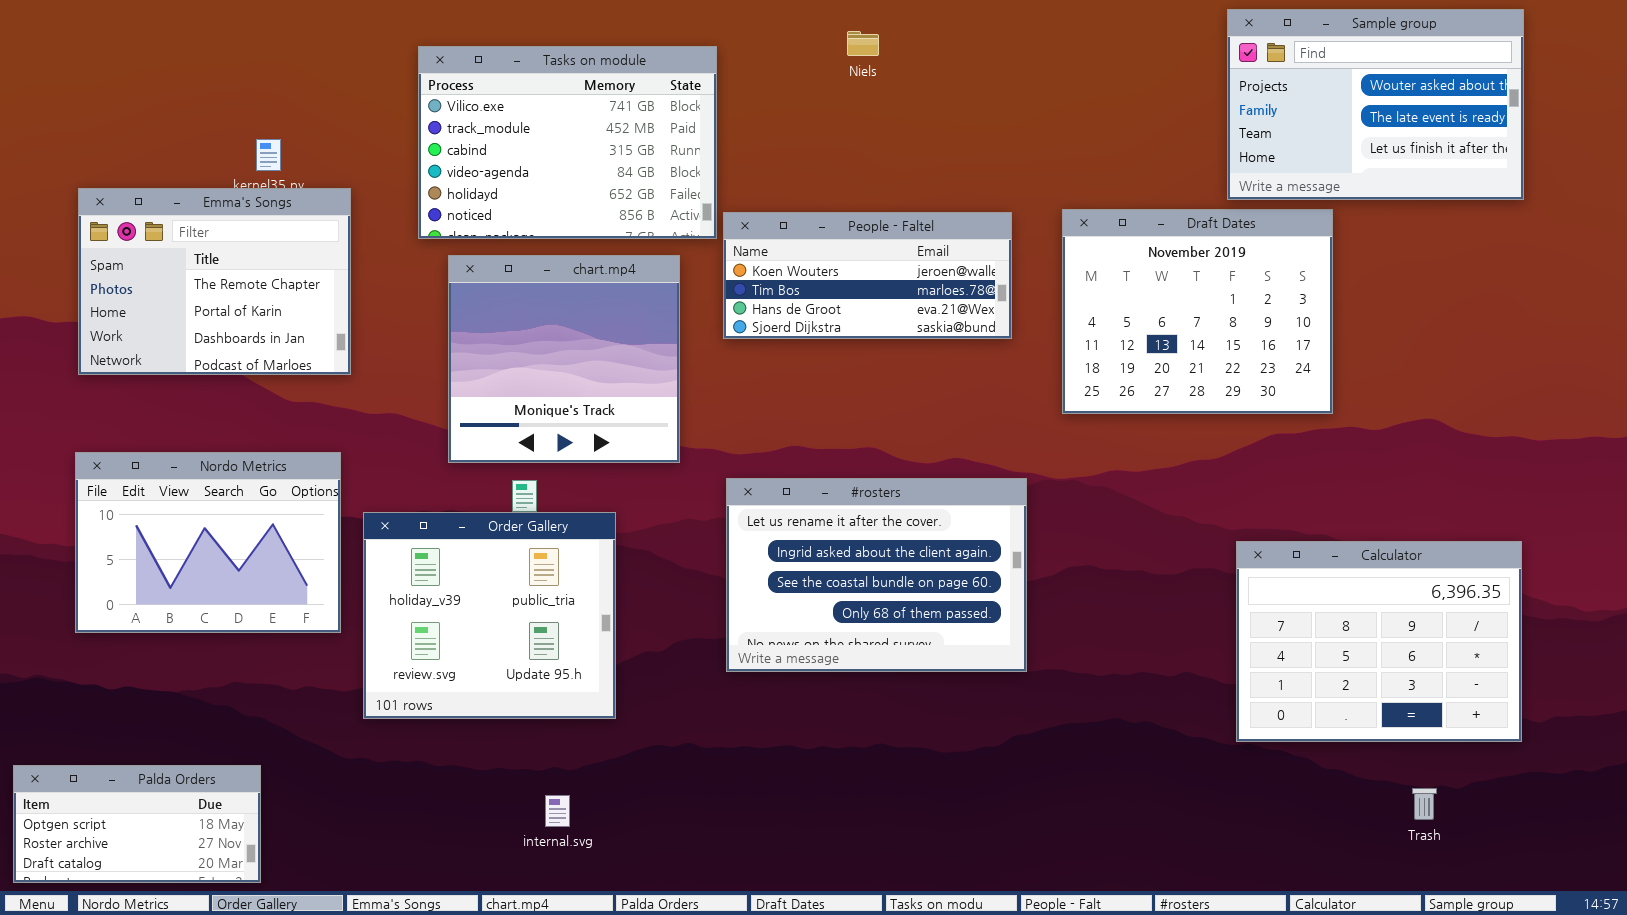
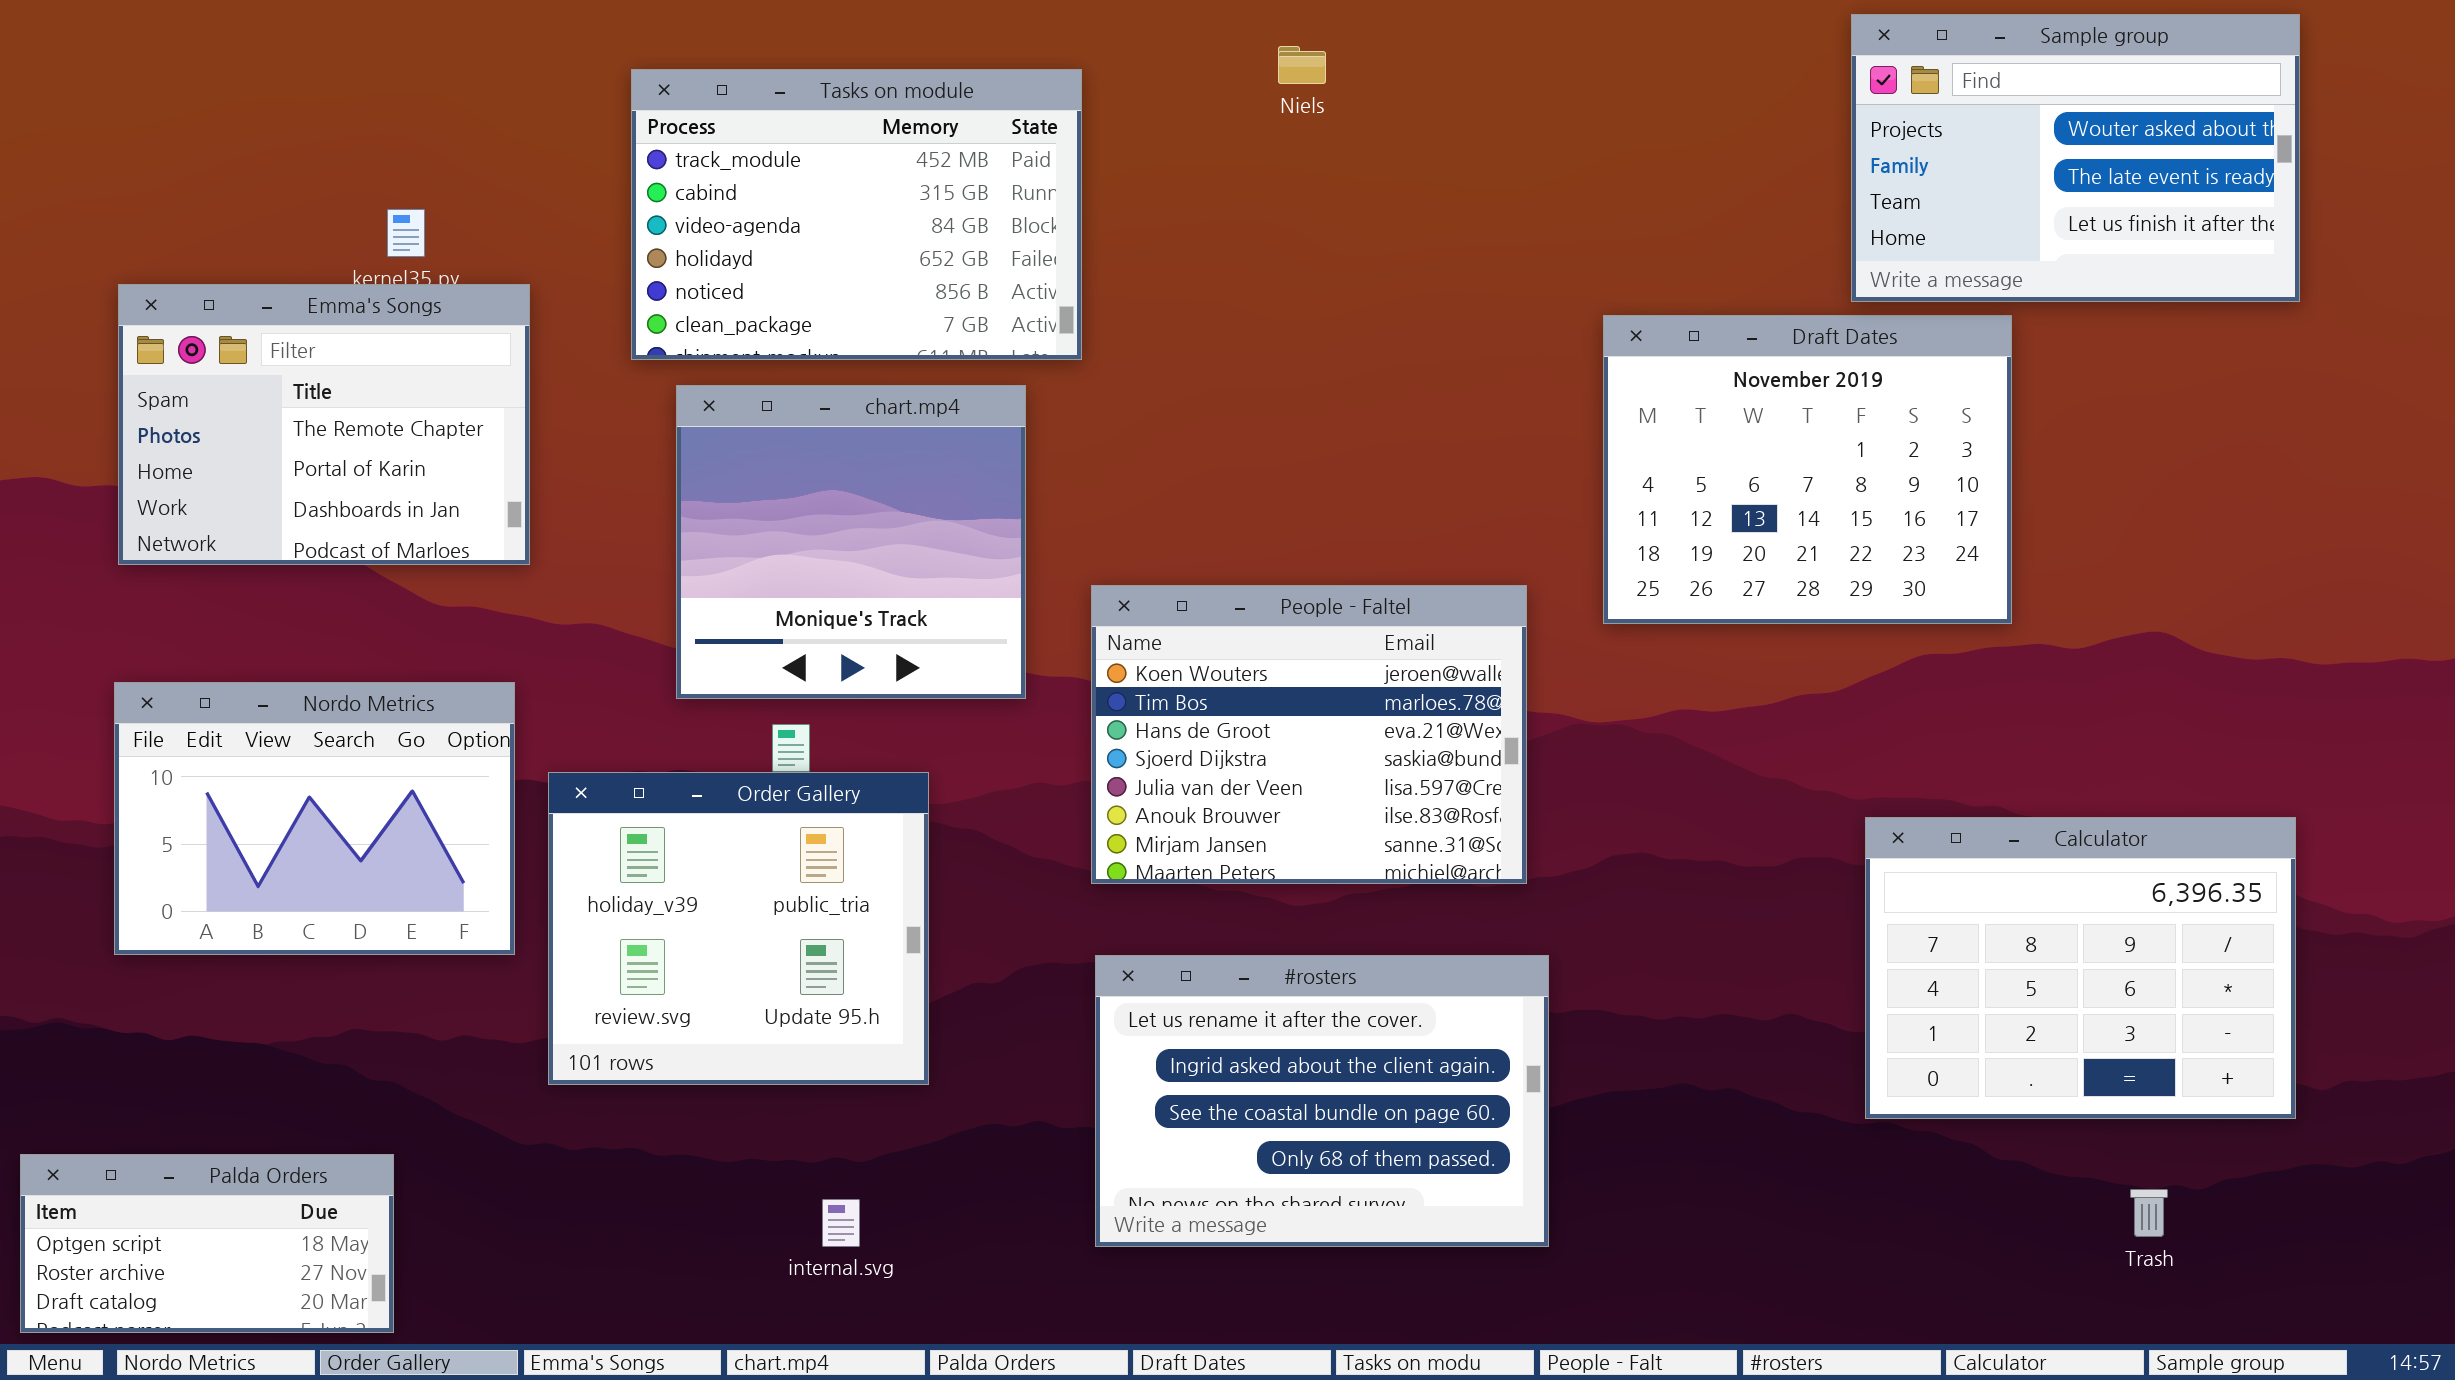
Tasks on module: [418,46,717,239] -> [631,69,1082,360], scrolled down 1 row
People - Faltel: [723,212,1012,339] -> [1091,585,1527,884], moved, resized
#rosters: [726,478,1027,672] -> [1095,955,1549,1247], moved

